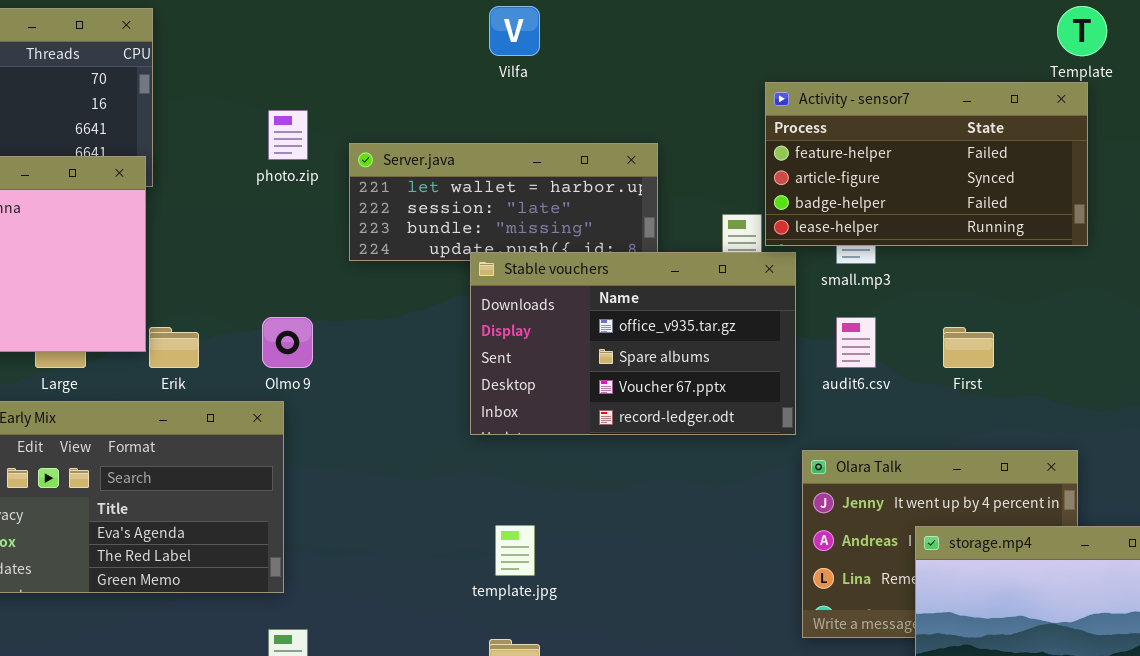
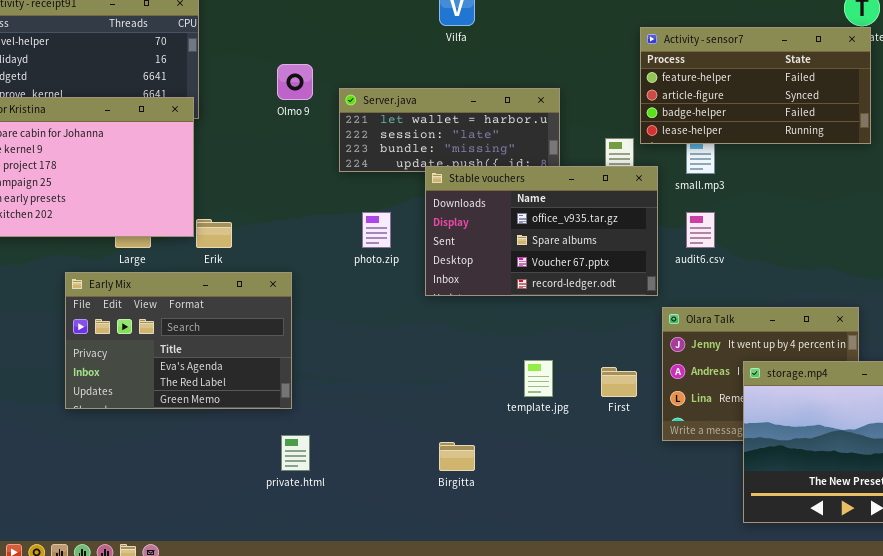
Activity - sensor7: [765,82,1088,246] -> [640,27,871,144], moved
photo.zip: [268,110,308,160] -> [362,212,391,248], moved
Olmo 9: [262,317,313,368] -> [277,64,313,100], moved
First: [943,327,994,368] -> [601,367,637,397], moved
template.jpg: [495,525,535,576] -> [524,360,553,397], moved

